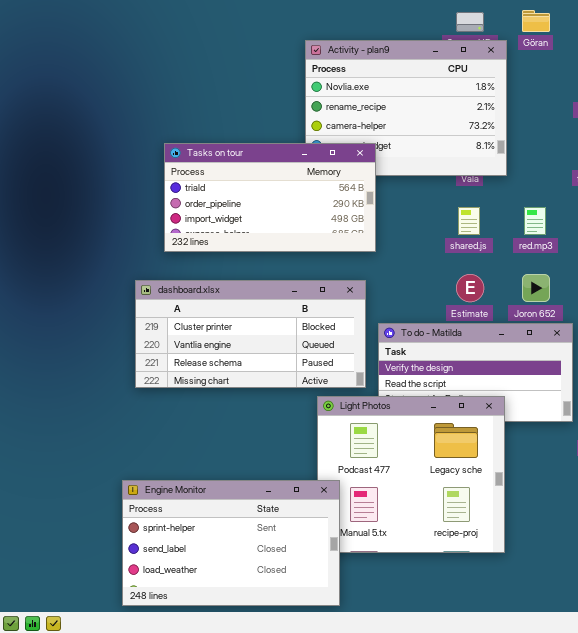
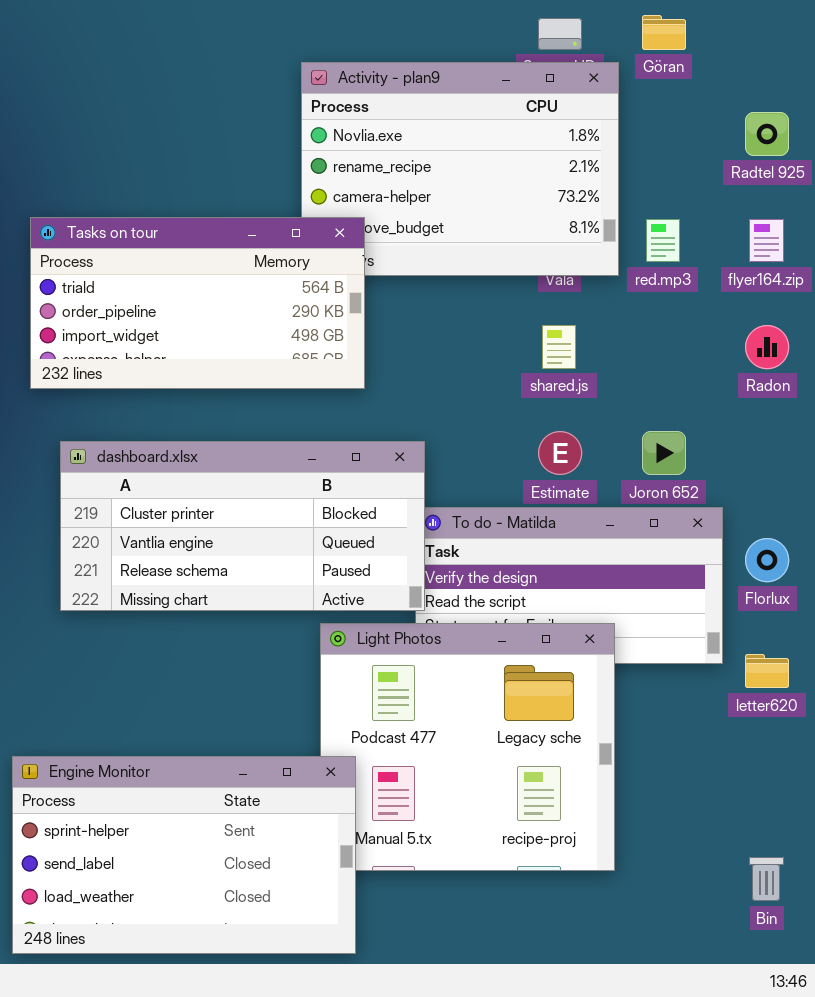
Tasks on tour: [164,143,376,252] -> [30,217,365,389], moved
red.mp3: [524,207,546,235] -> [646,219,680,262], moved
dashboard.xlsx: [135,280,366,388] -> [60,441,425,611], moved

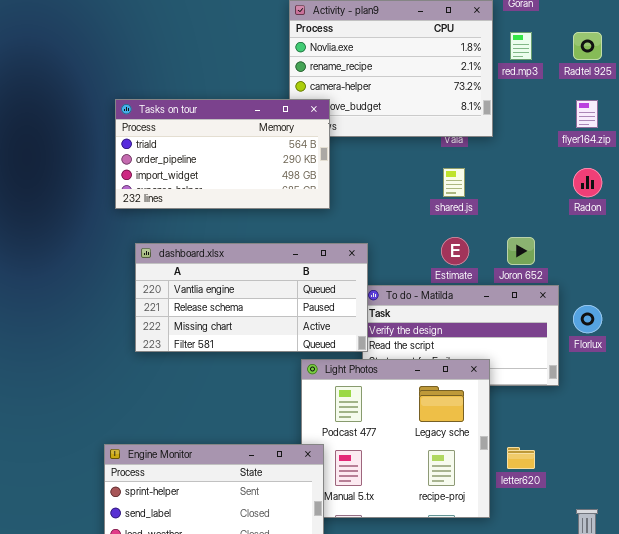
red.mp3: [646,219,680,262] -> [510,32,532,60], moved
dashboard.xlsx: [60,441,425,611] -> [135,243,368,352], scrolled down 1 row
letter620: [745,654,789,688] -> [507,447,535,469], moved

